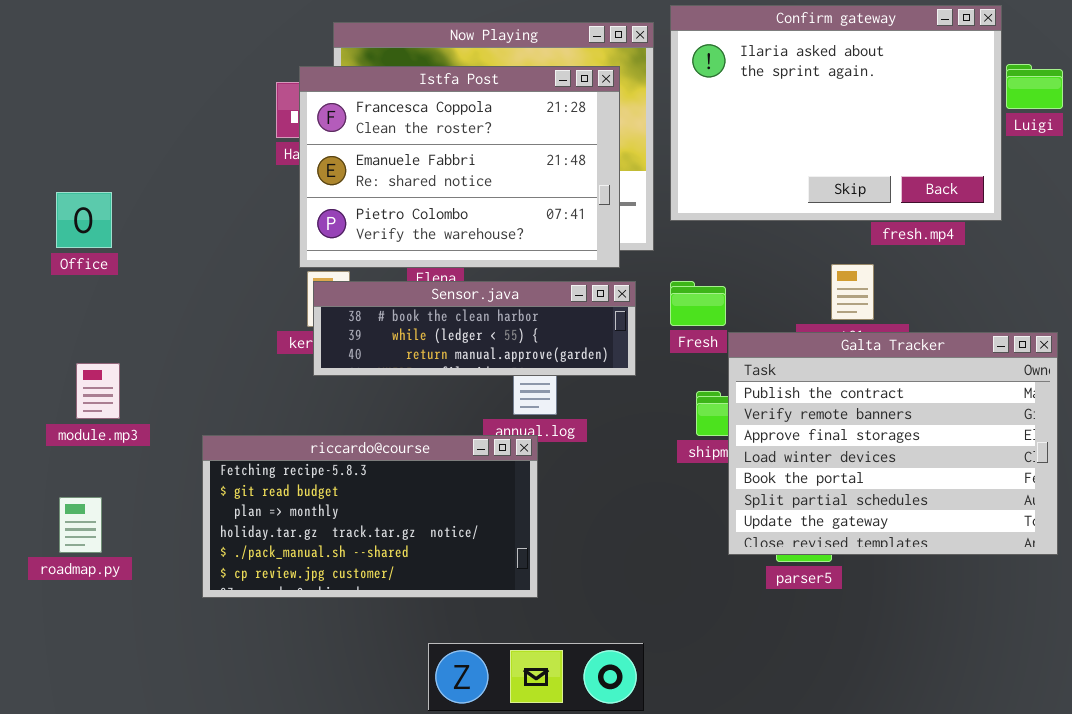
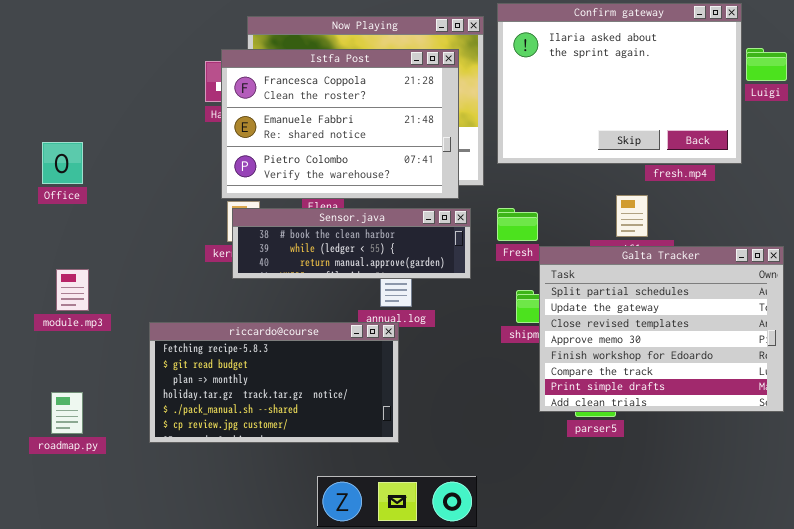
Galta Tracker: [728,332,1058,555] -> [539,246,784,412], scrolled down 5 rows
roadmap.py: [59,497,102,553] -> [51,392,83,434], moved

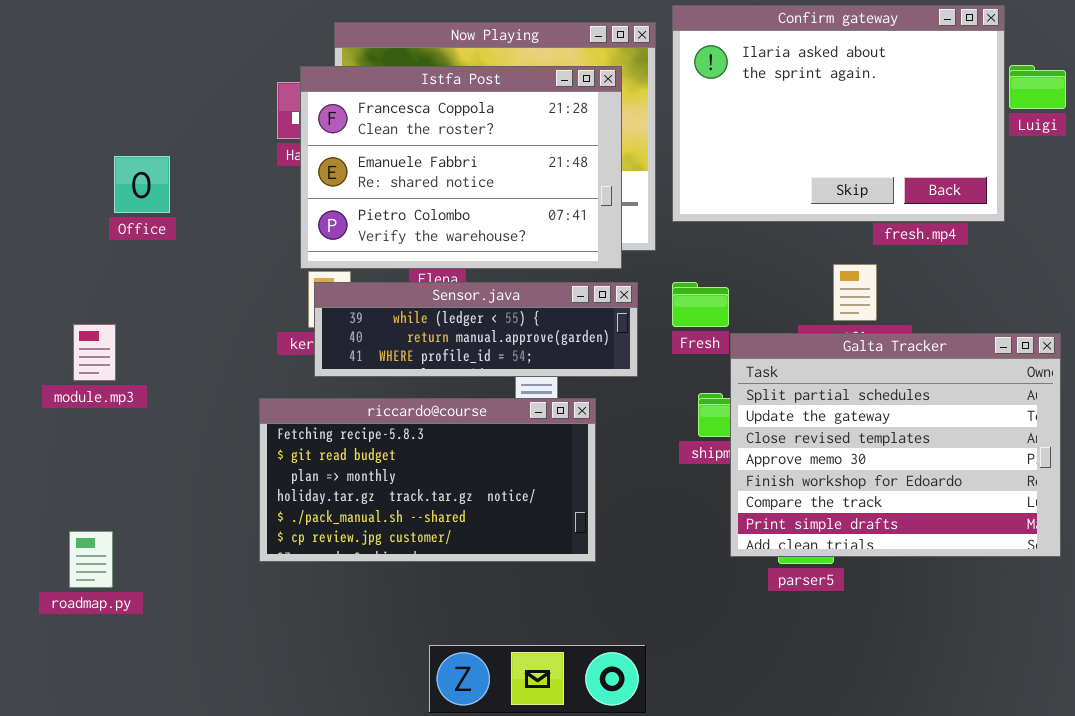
Office: [42,142,83,184] -> [114,156,170,213], moved
Sensor.java: [232,208,471,279] -> [314,282,638,377], scrolled down 1 row
module.mp3: [56,269,89,311] -> [73,324,116,381], moved
riccardo@course: [149,322,399,443] -> [259,398,596,562], moved

